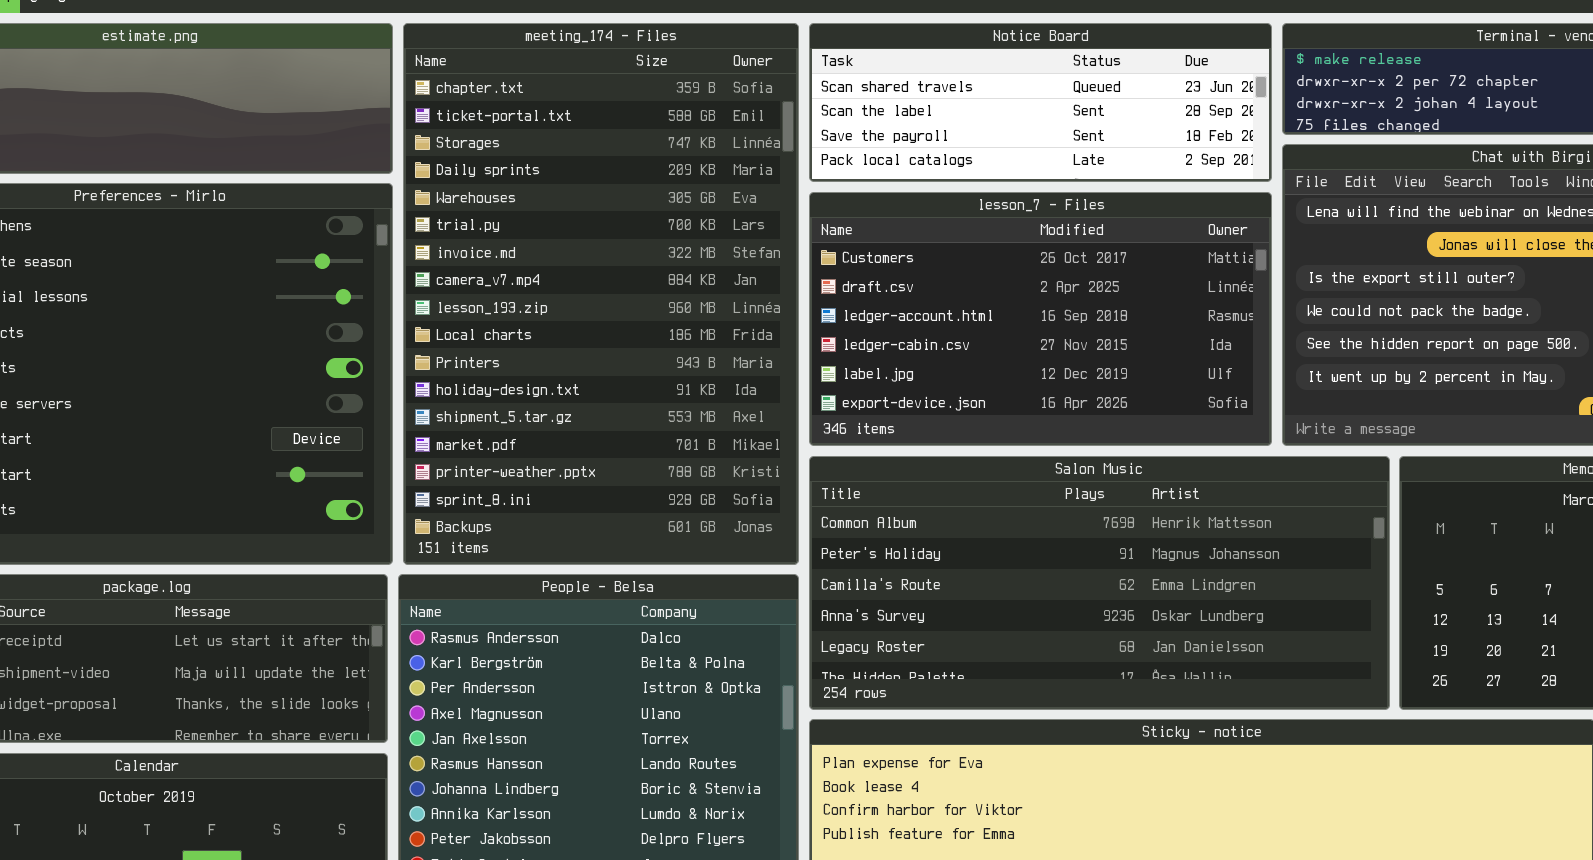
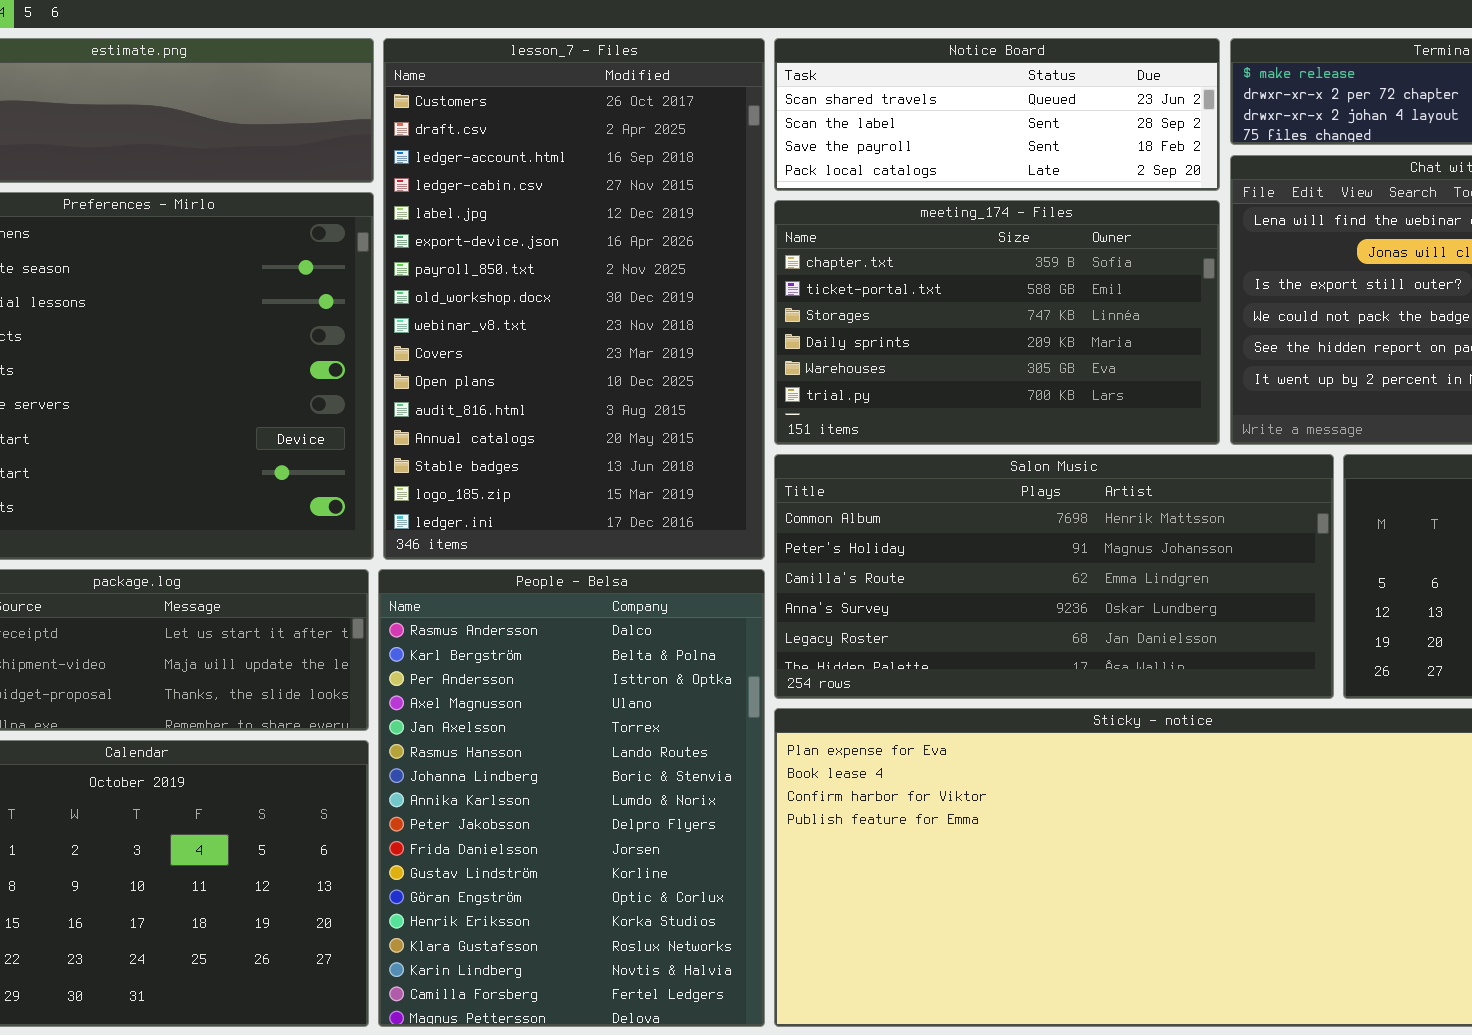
meeting_174 - Files: [403,23,799,565] -> [774,200,1220,445], moved, resized
lesson_7 - Files: [809,192,1272,446] -> [383,38,765,560], moved, resized

